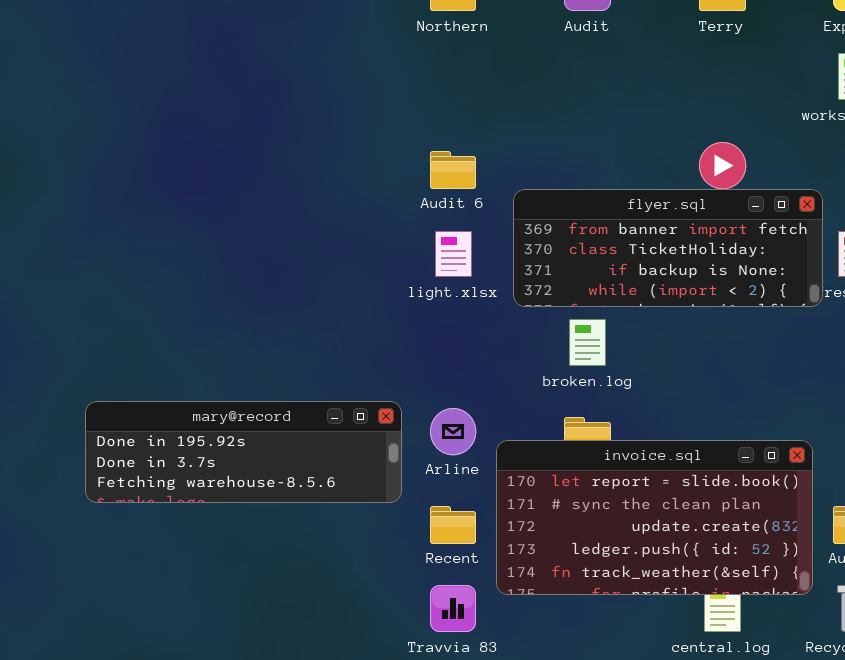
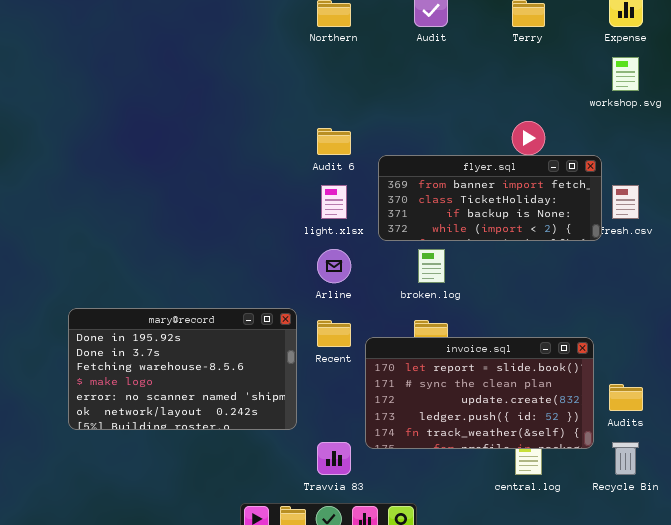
mary@record: [85,401,402,503] -> [68,308,297,430], resized
Arline: [430,408,476,455] -> [317,249,351,283], moved
Recent: [430,506,476,544] -> [317,320,351,347], moved

